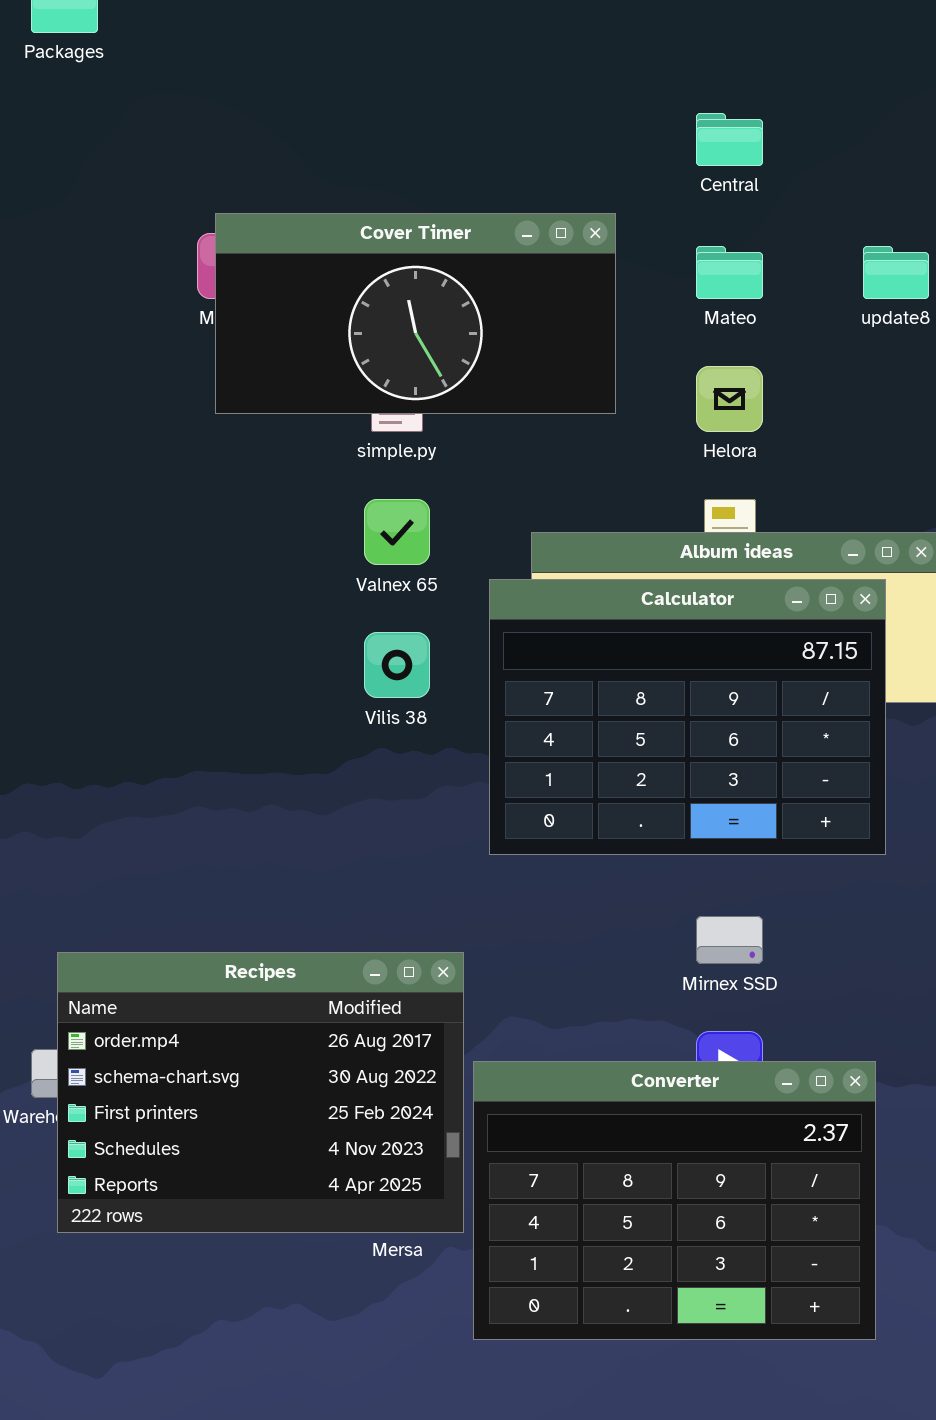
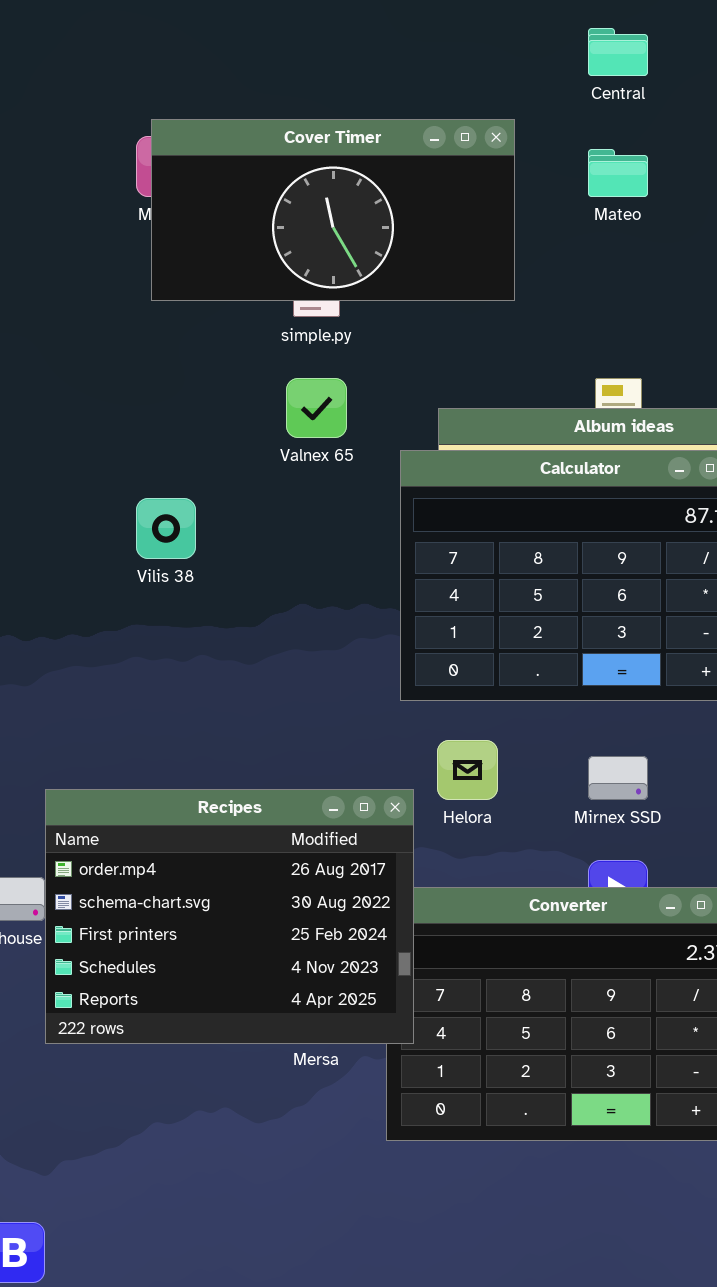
Helora: [696,366,763,432] -> [437,740,498,800], moved
Vilis 38: [364,632,430,698] -> [136,498,196,559], moved
Recipes: [57,952,464,1233] -> [45,789,414,1044], moved

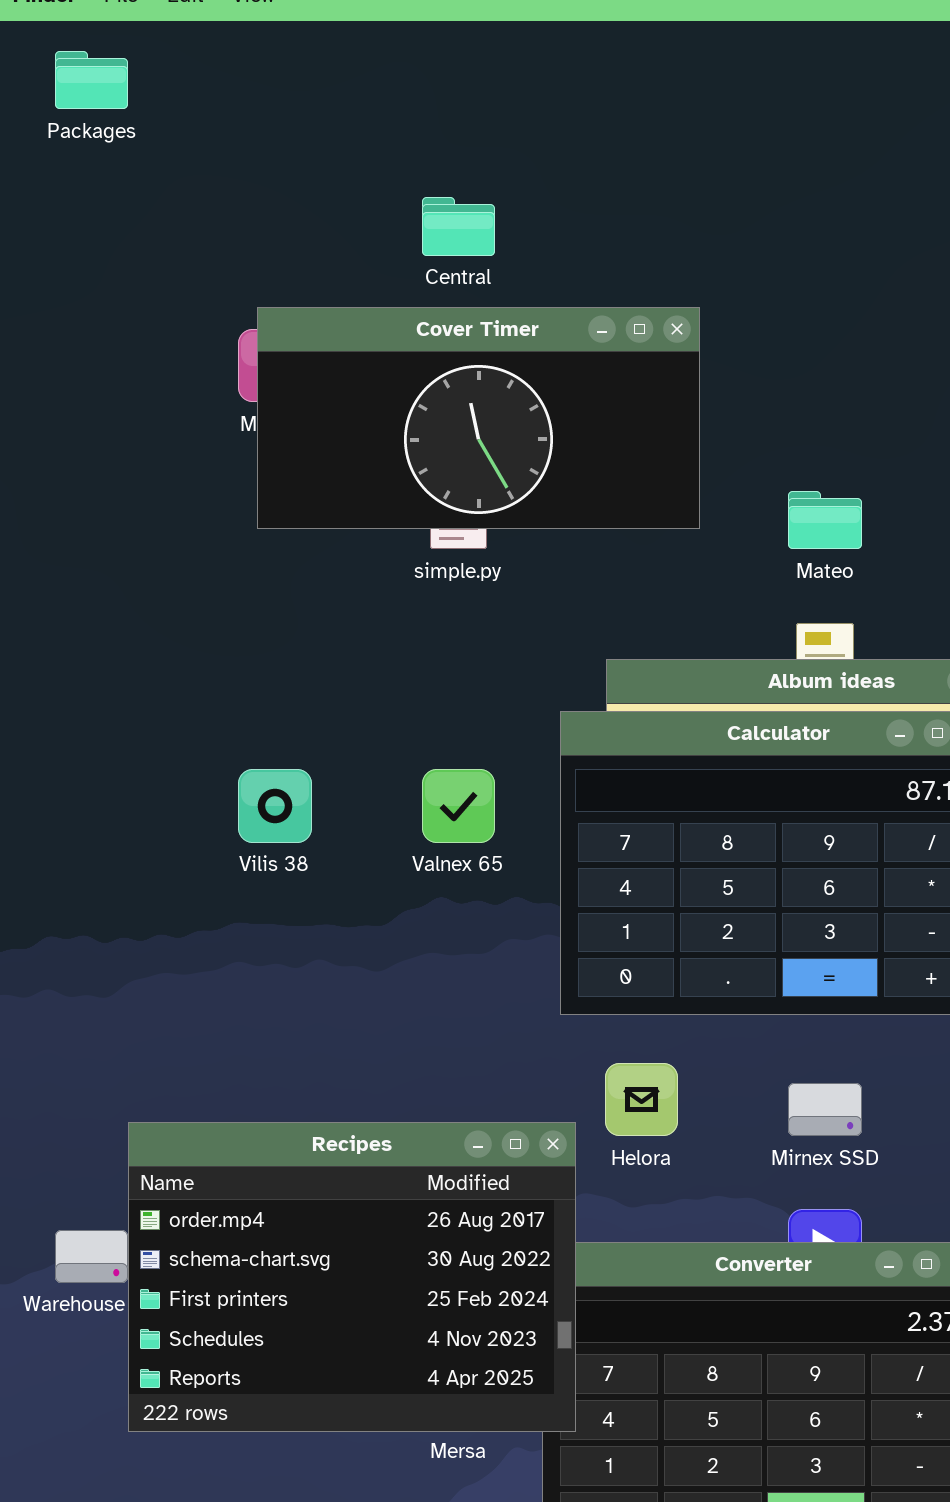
Central: [588,28,648,76] -> [422,197,495,256], moved
Mateo: [588,149,648,197] -> [788,491,862,549], moved
Valnex 65: [286,378,347,438] -> [422,769,495,843], moved

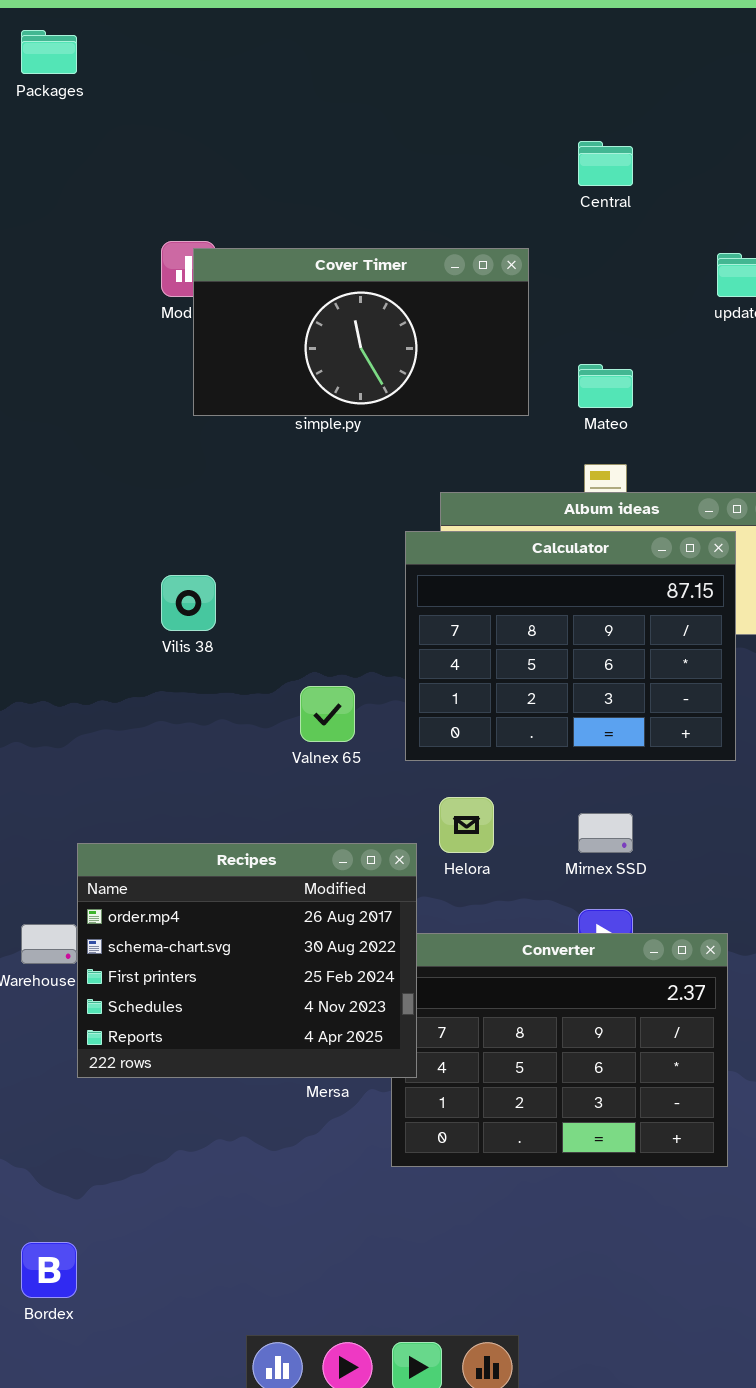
Central: [422,197,495,256] -> [578,141,633,186], moved
Cover Timer: [257,307,700,529] -> [193,248,529,416], moved
Valnex 65: [422,769,495,843] -> [300,686,355,742], moved

